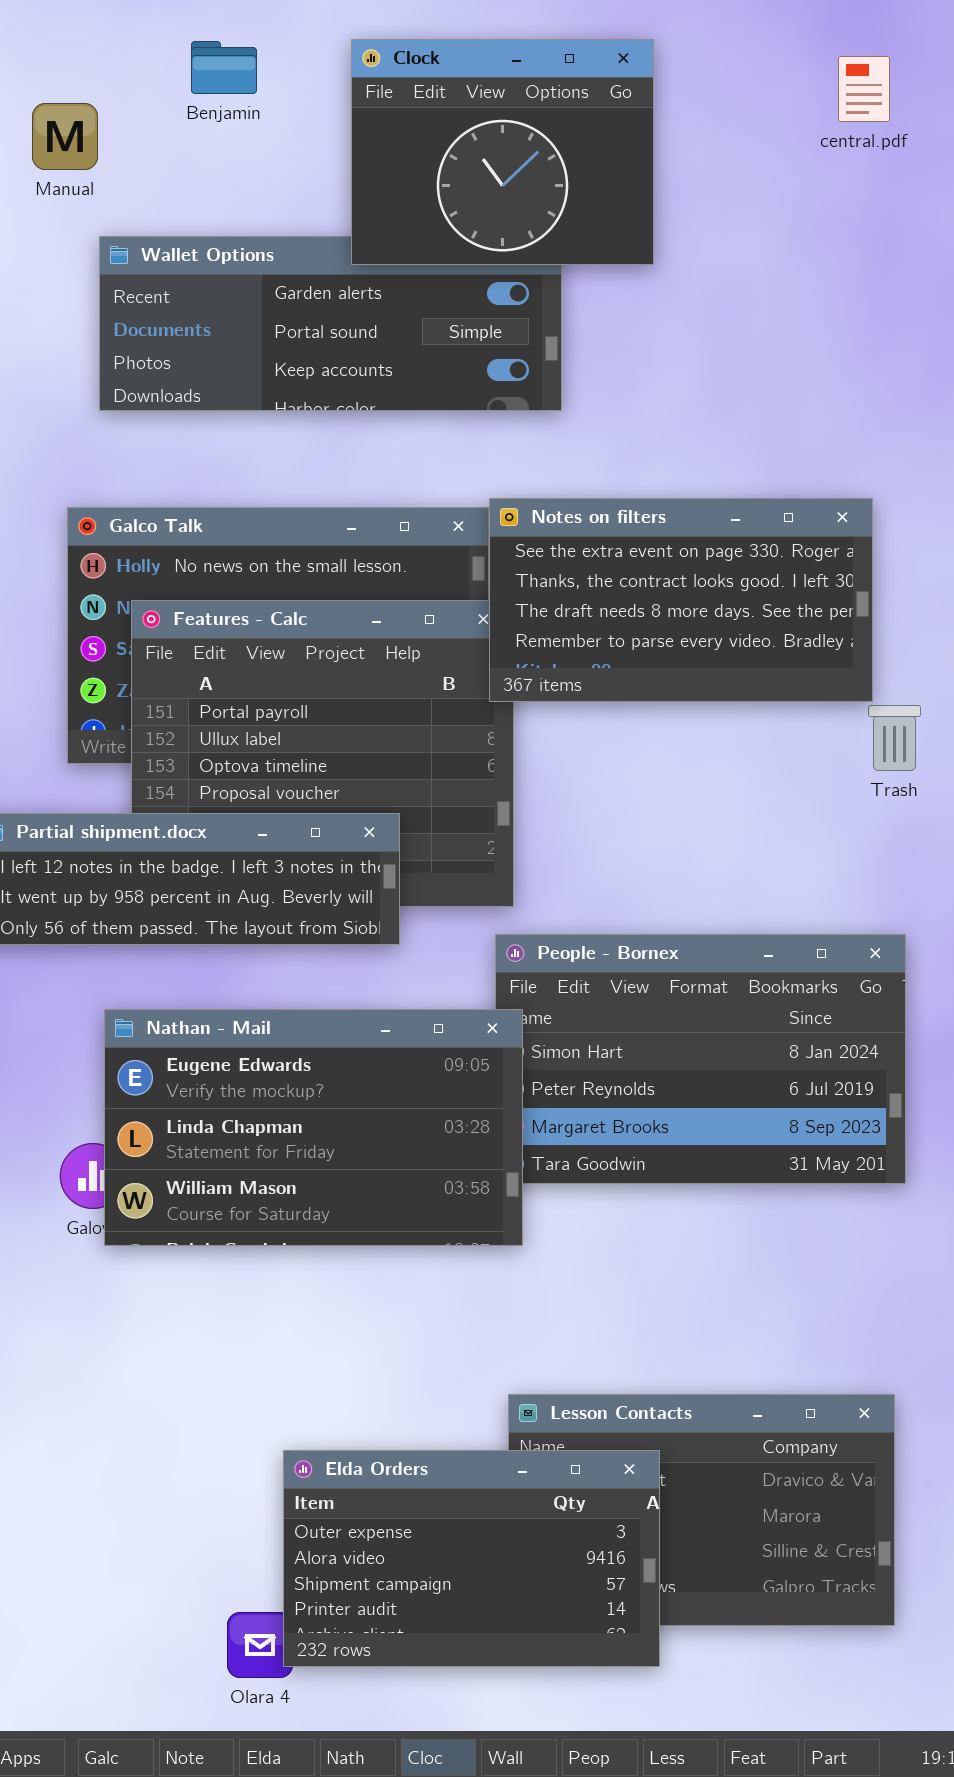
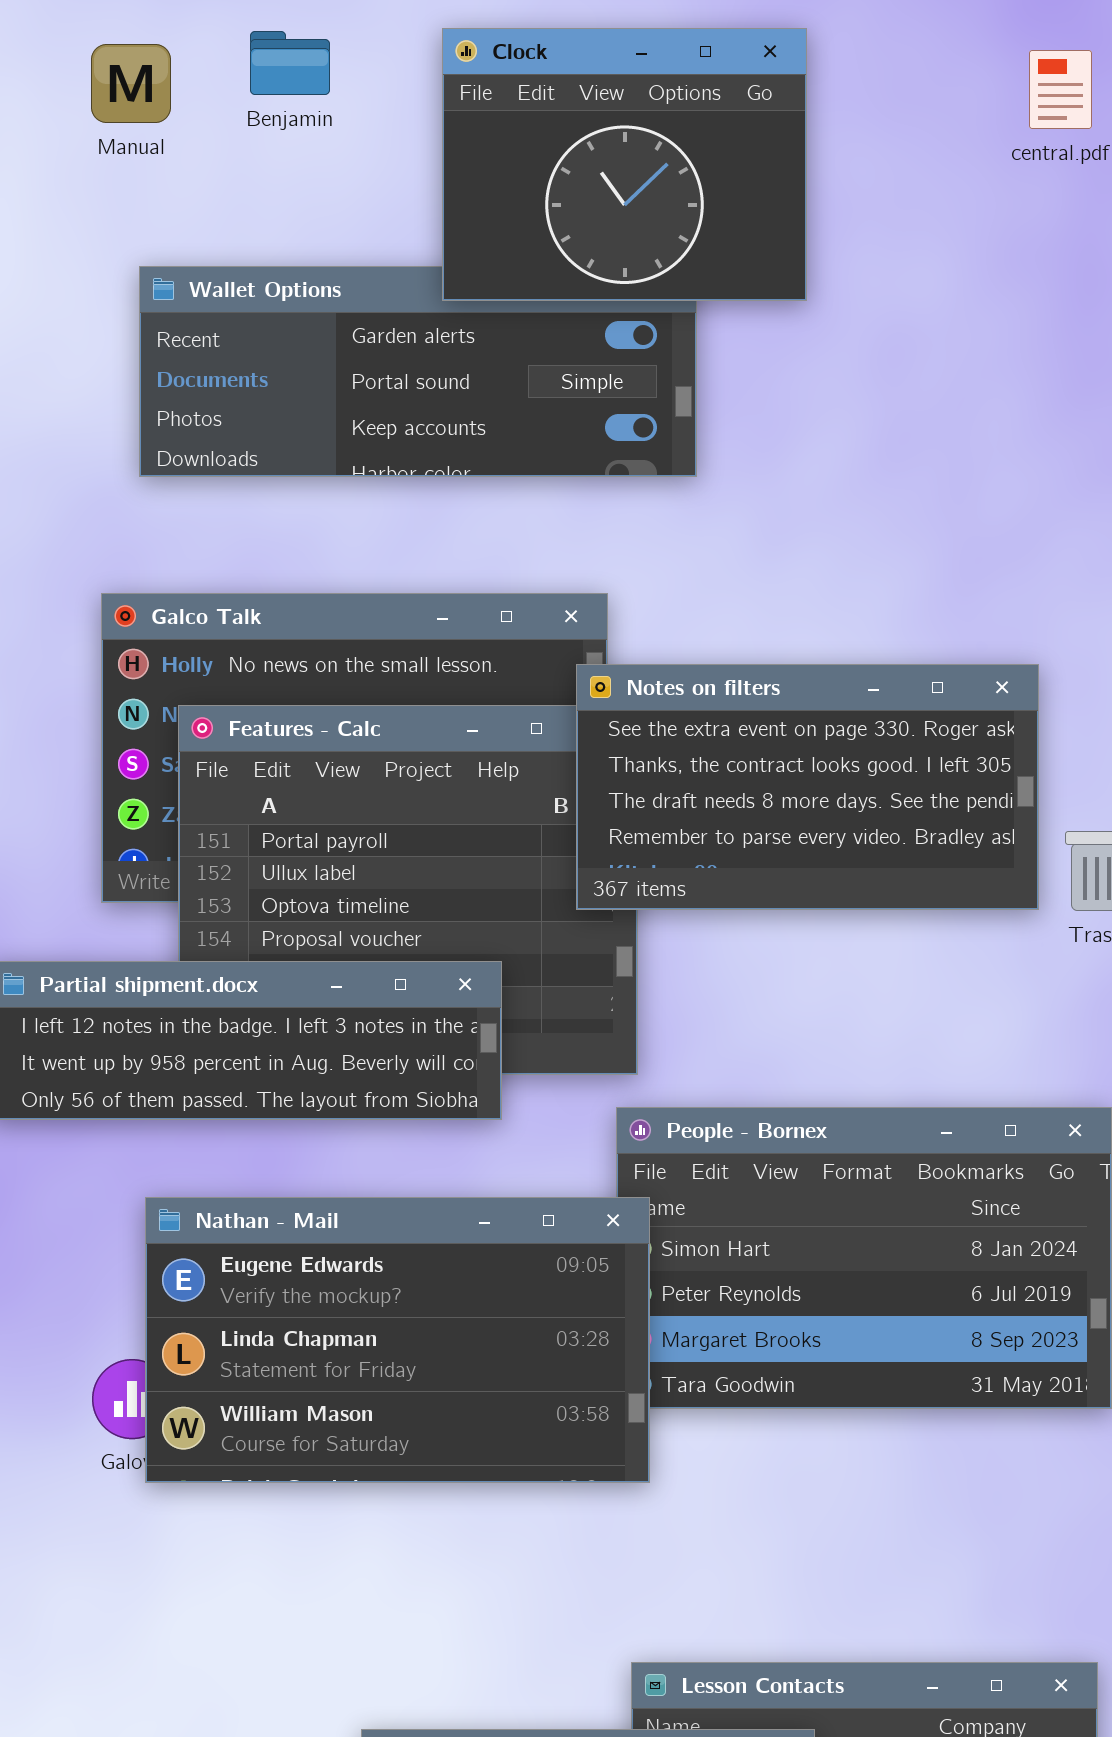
Manual: [32,103,98,170] -> [91,44,171,123], moved
Notes on filters: [489,498,873,702] -> [576,664,1039,910], moved

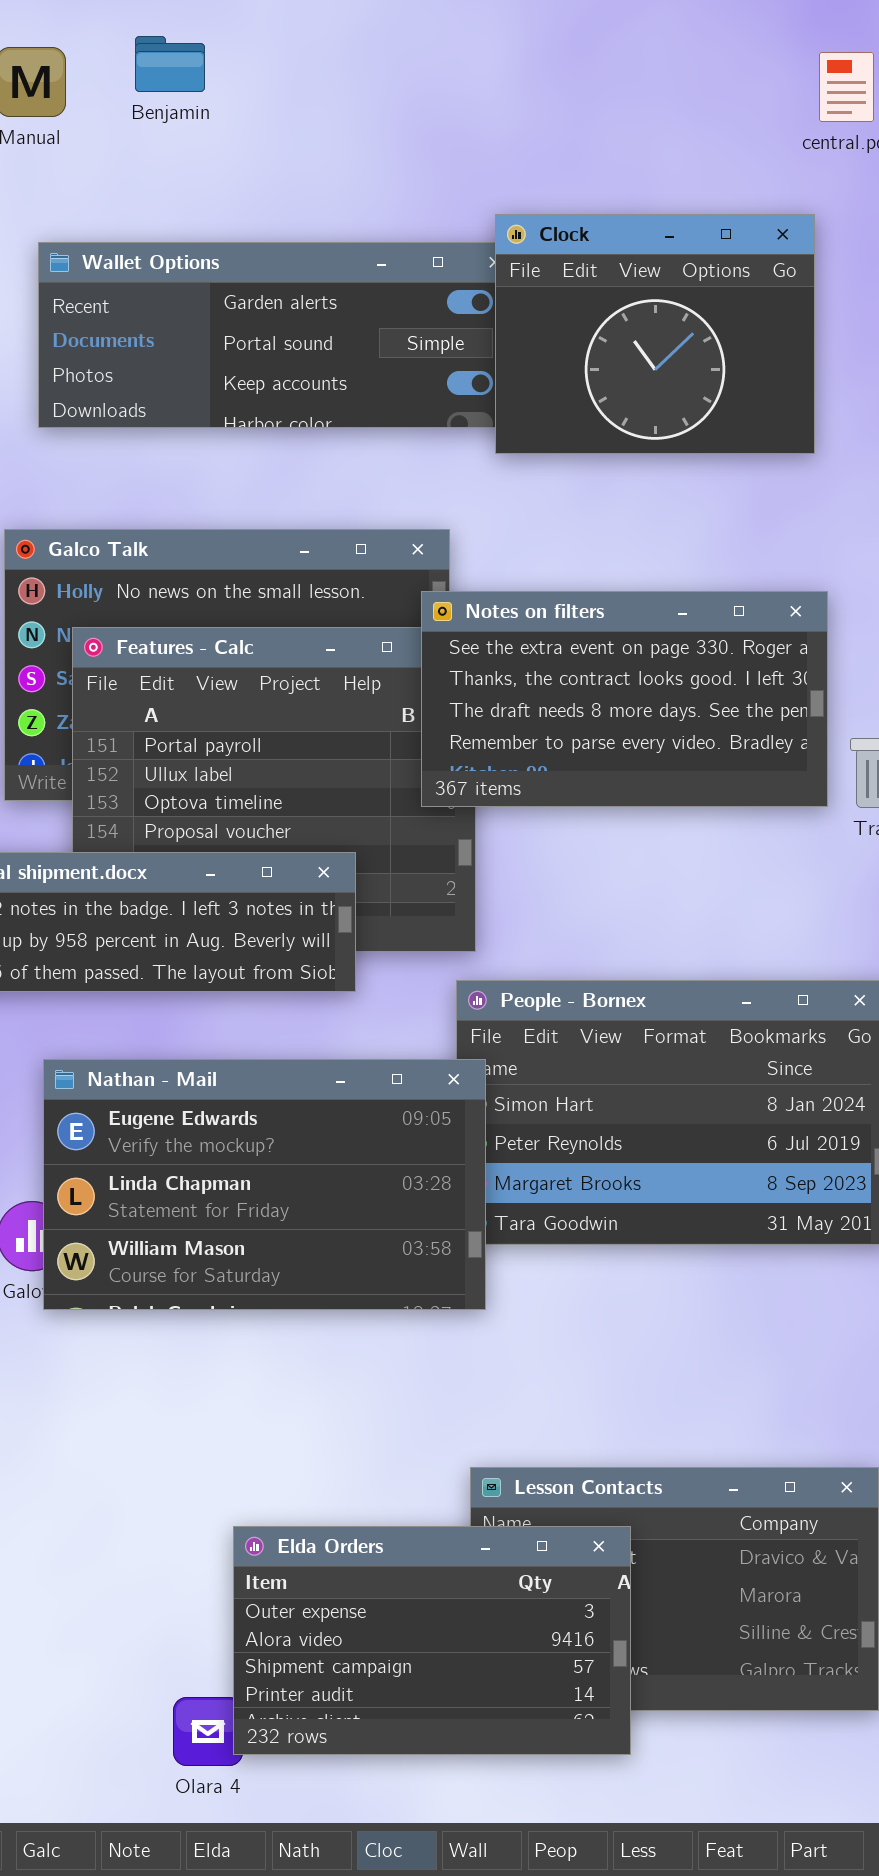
Clock: [442,28,807,301] -> [495,214,815,454], moved

